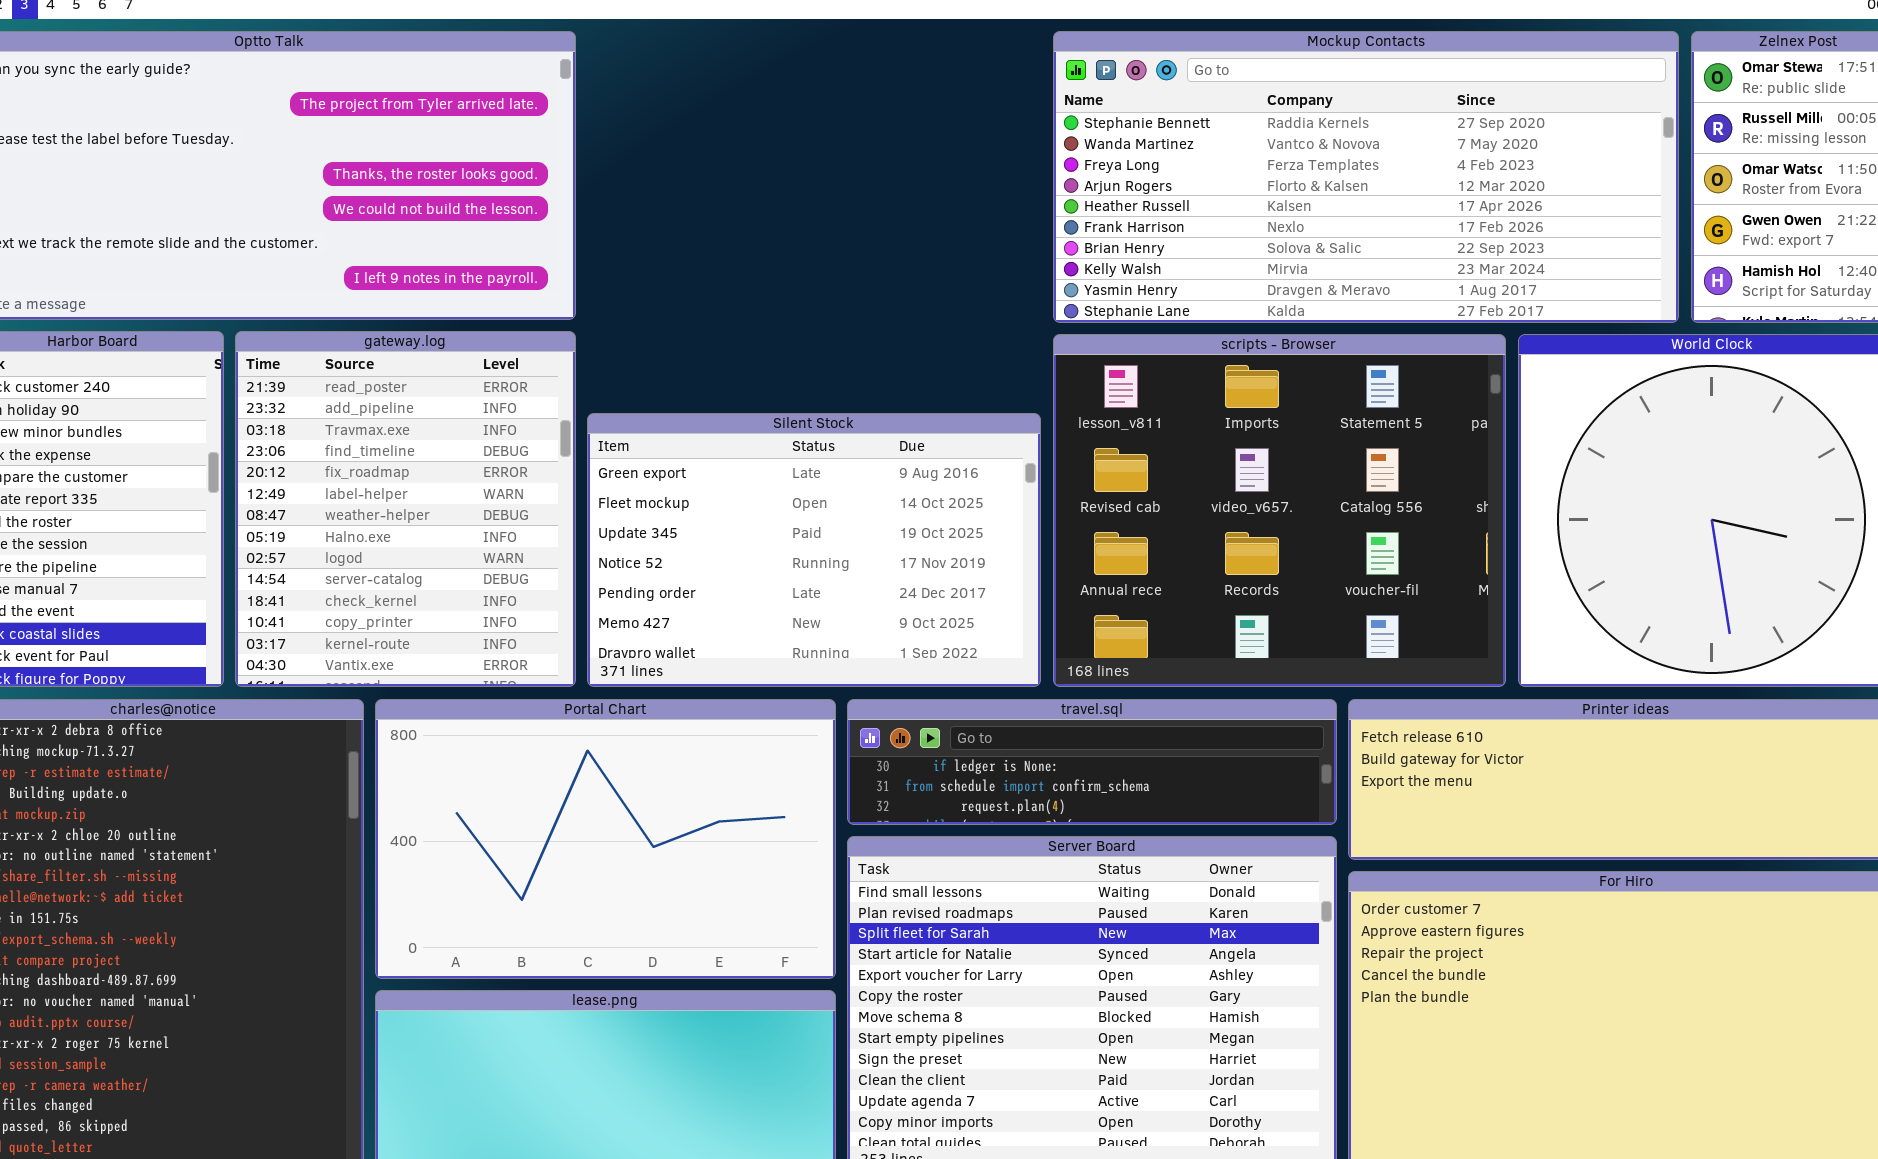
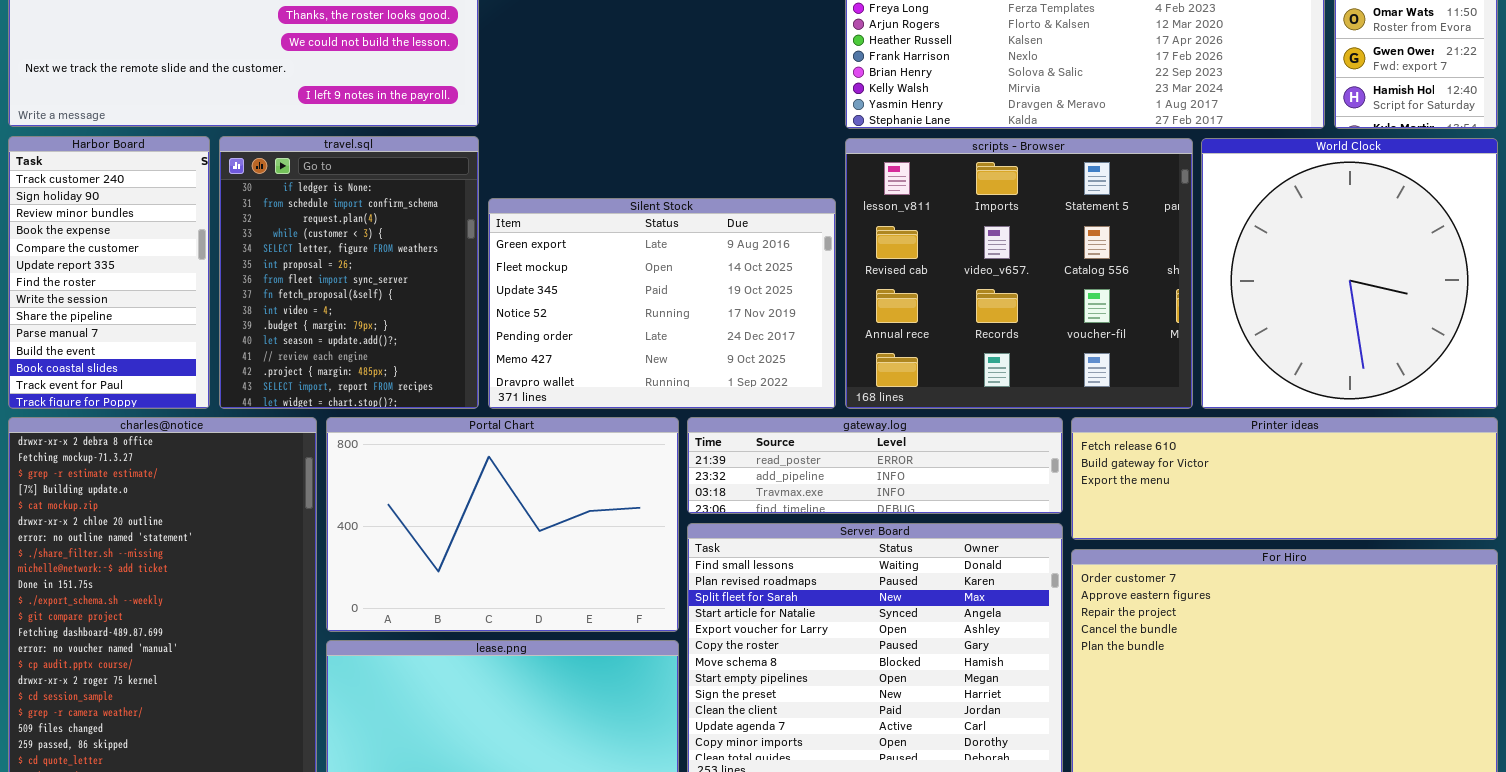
gateway.log: [235,331,576,687] -> [687,417,1063,514], moved, resized
travel.sql: [847,699,1337,825] -> [219,136,479,409], moved, resized

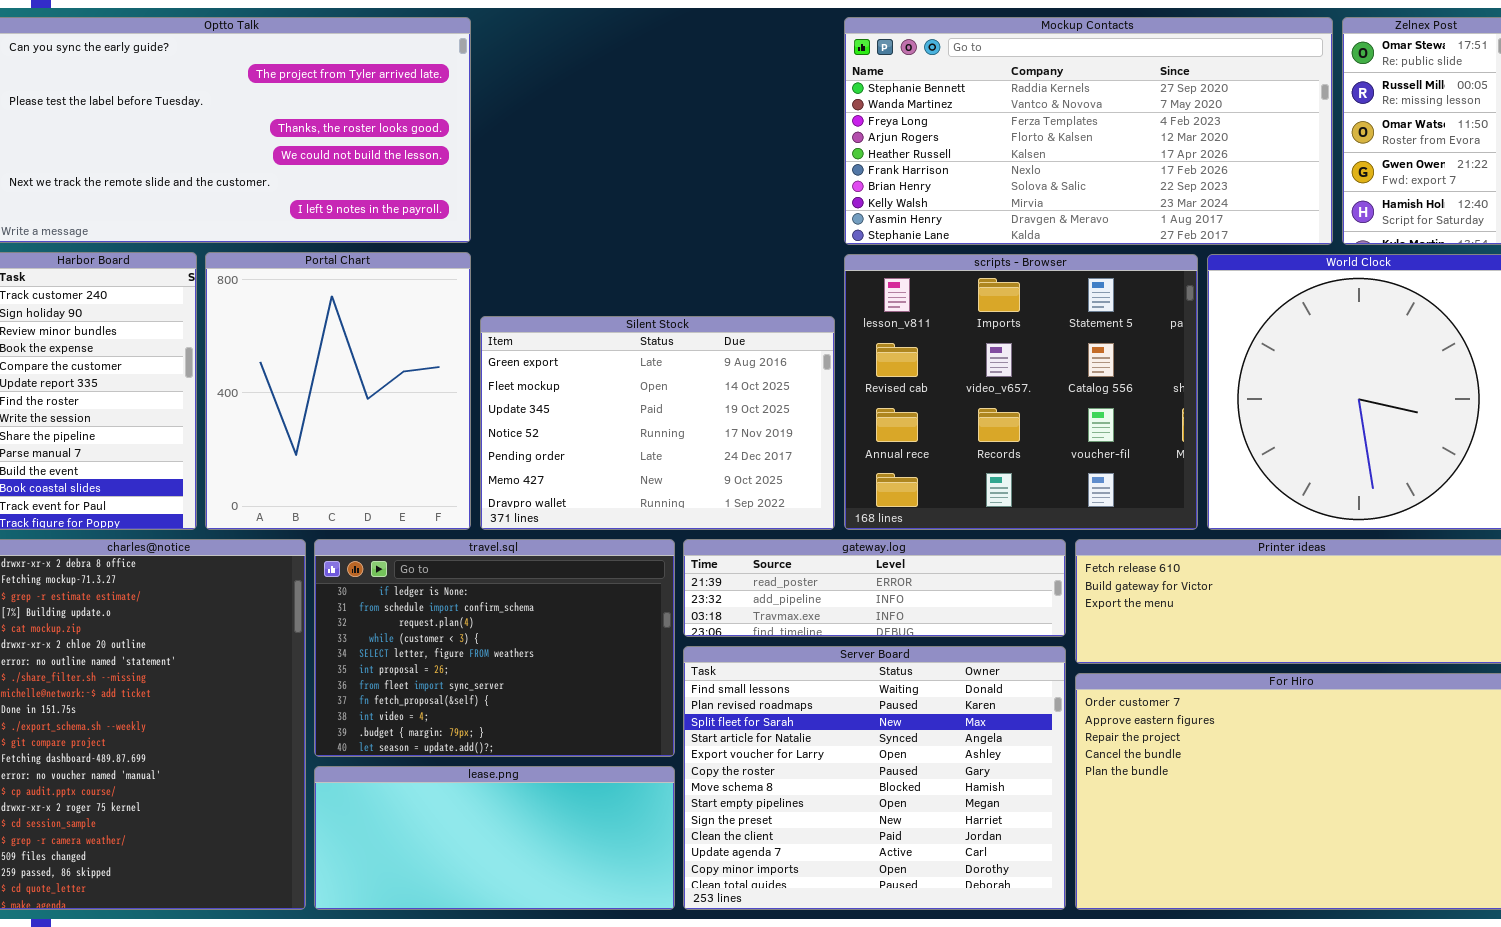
travel.sql: [219,136,479,409] -> [314,539,675,757], moved, resized
Portal Chart: [326,417,679,632] -> [205,252,471,530], moved, resized

